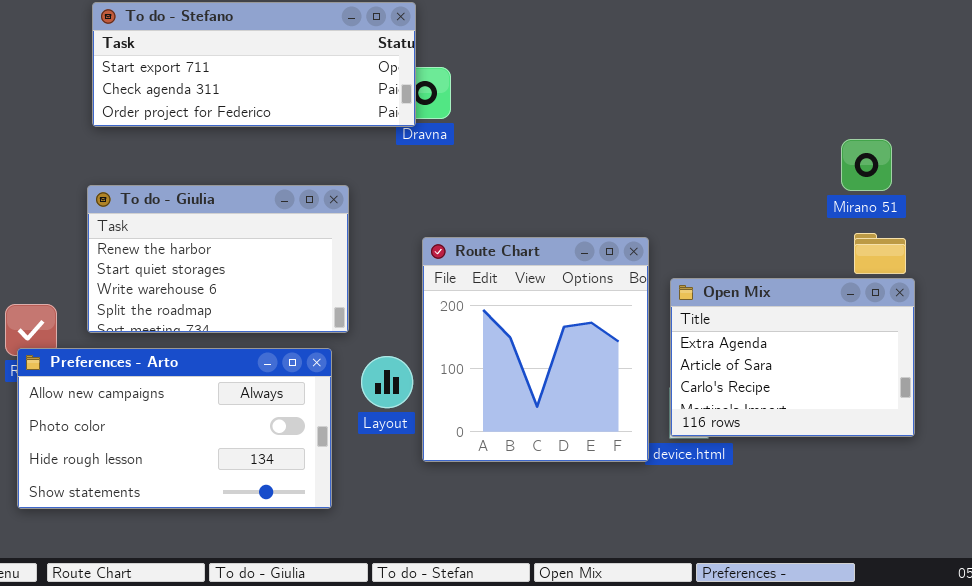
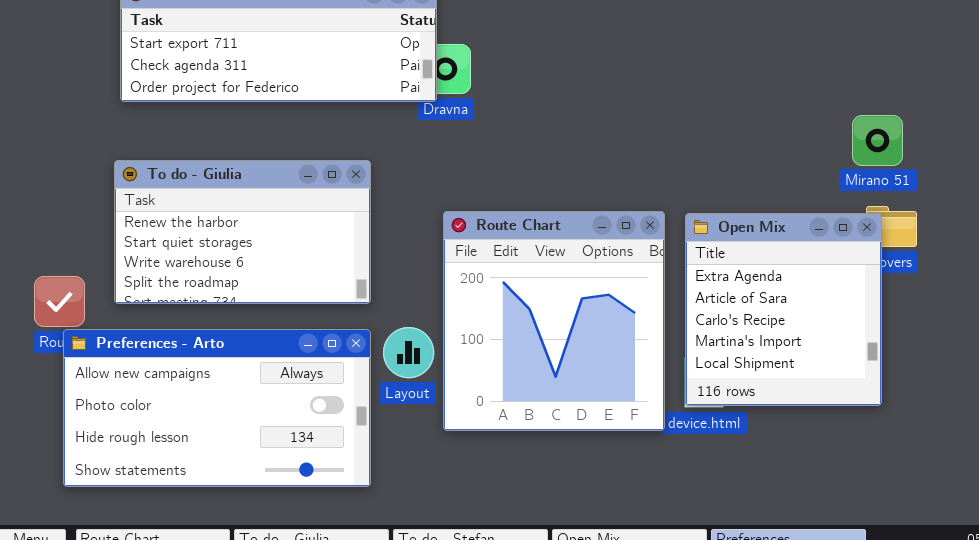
Open Mix: [670,278,915,437] -> [685,213,882,406], resized
Preferences - Arto: [17,348,332,509] -> [63,329,371,487], moved

